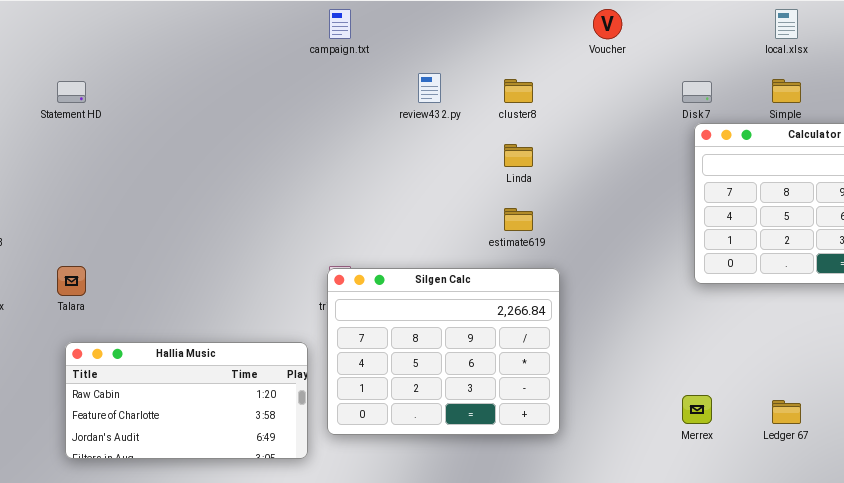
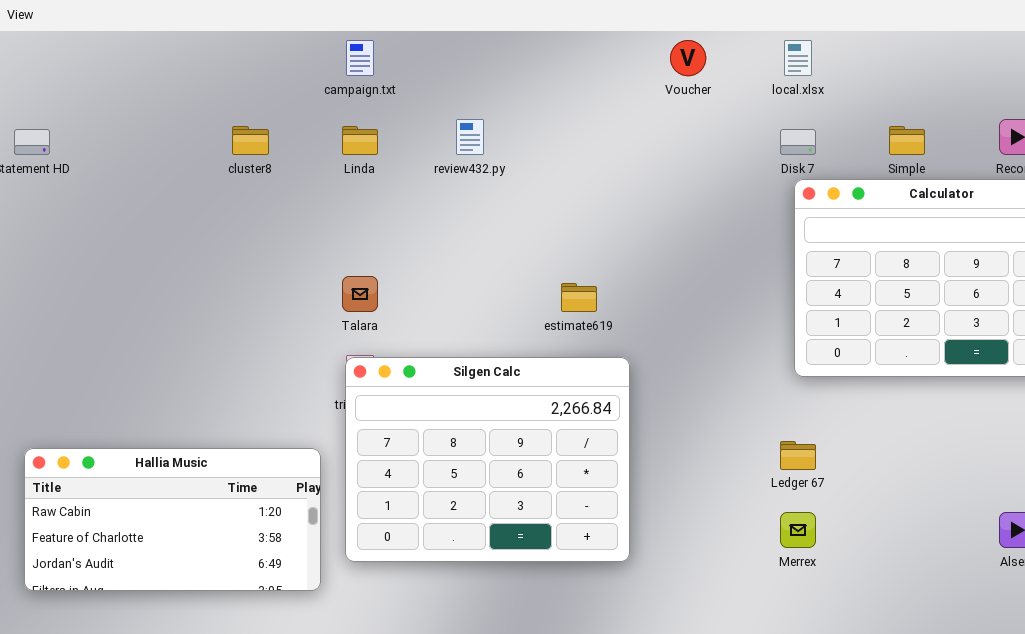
local.xlsx: [775,9,798,39] -> [784,40,812,76], moved
cluster8: [504,79,533,103] -> [232,126,269,155], moved
Linda: [504,144,533,167] -> [342,126,378,155], moved
Talara: [57,266,86,296] -> [342,276,378,312], moved
Ledger 67: [772,400,801,424] -> [780,441,816,470], moved

